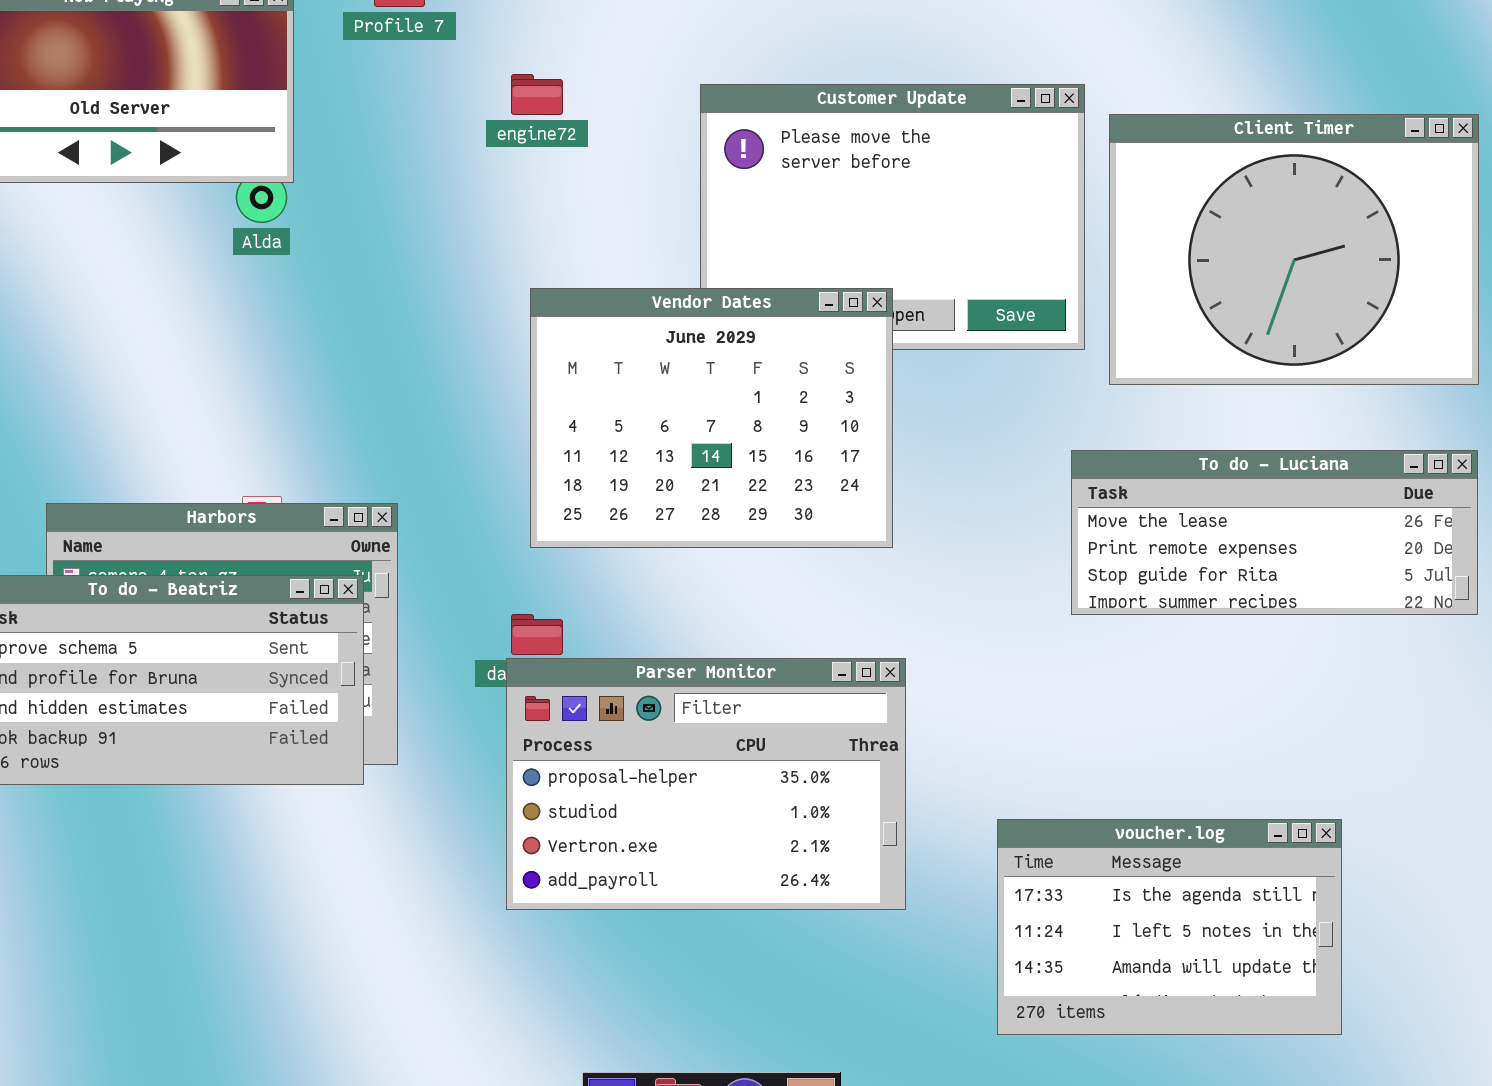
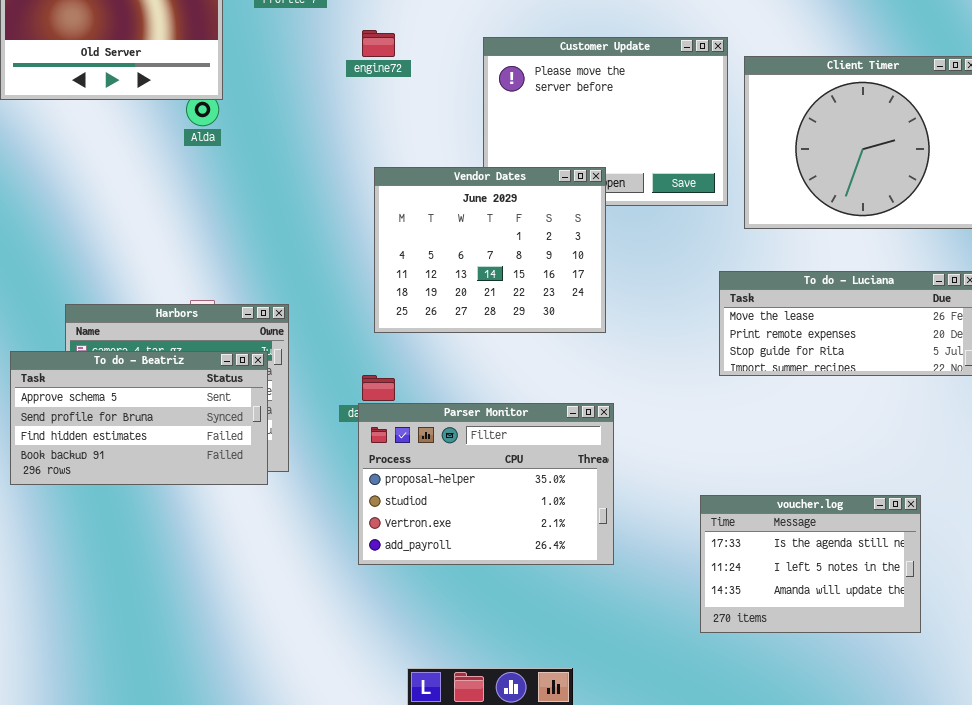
voucher.log: [997,819,1342,1035] -> [700,495,921,633], moved

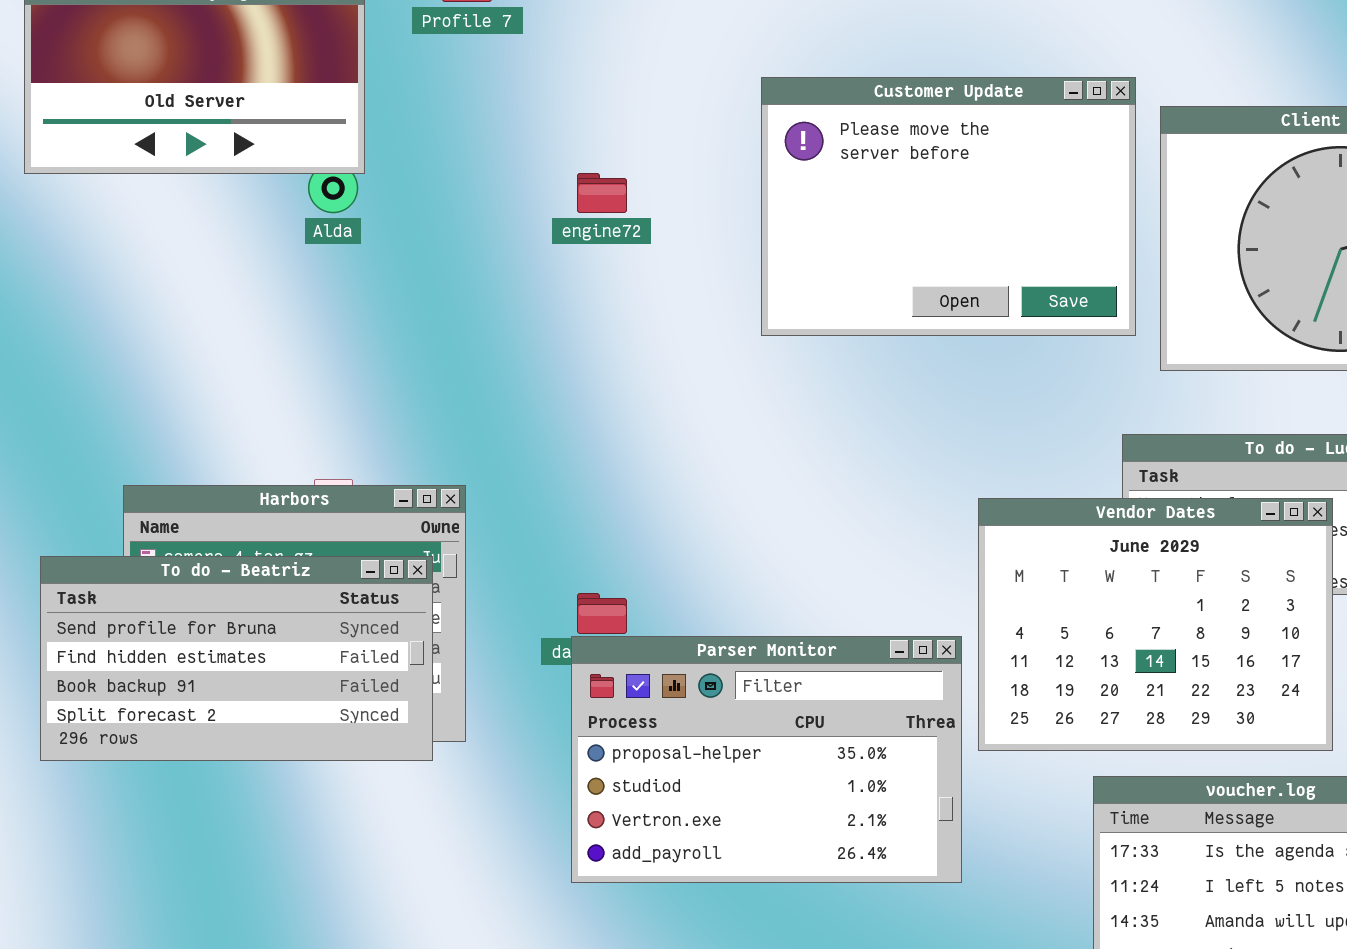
engine72: [362,30,395,57] -> [577,173,627,213], moved
Vendor Dates: [374,167,606,333] -> [978,498,1333,751], moved
To do - Beatriz: [10,351,268,485] -> [40,556,433,761], scrolled down 1 row

